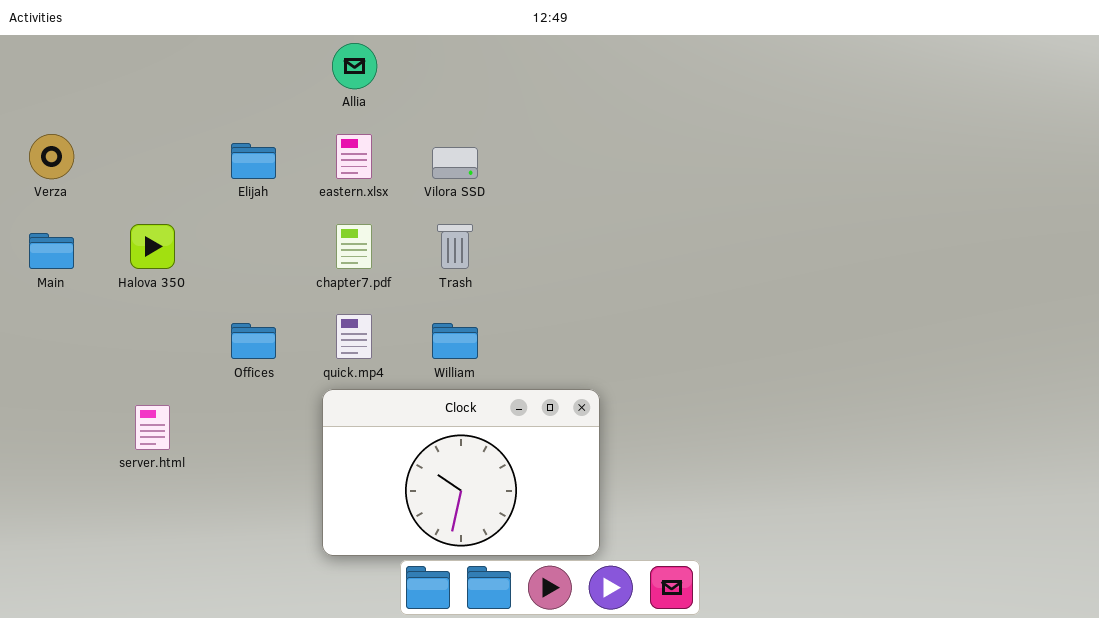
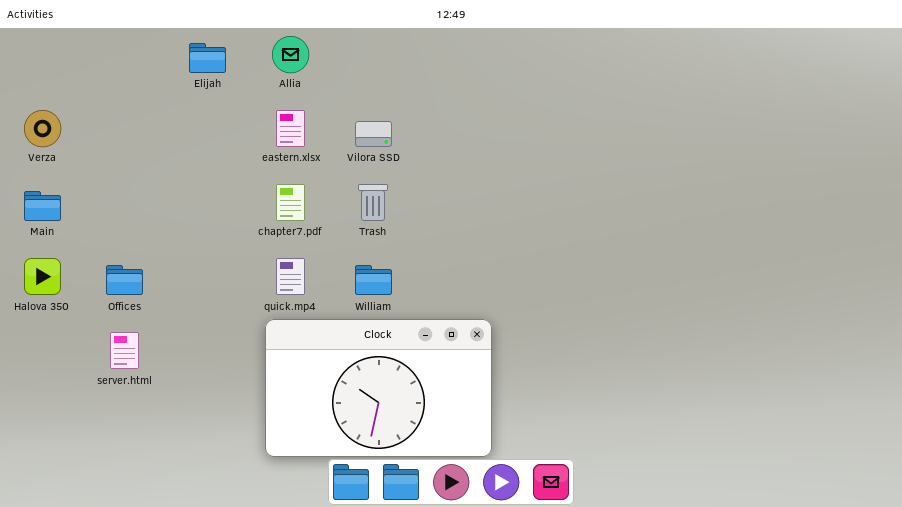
Elijah: [231,143,276,179] -> [189,43,226,73], moved
Halova 350: [130,224,175,269] -> [24,258,61,295], moved
Offices: [231,323,276,359] -> [106,265,143,295], moved

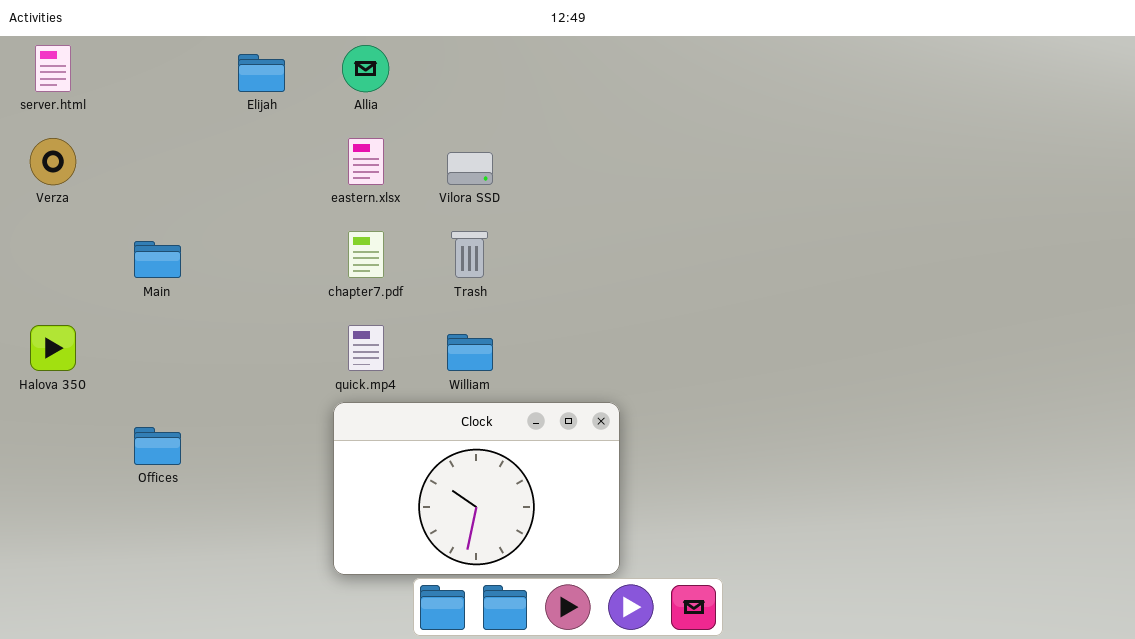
Main: [24,191,61,221] -> [134,241,181,278], moved
Offices: [106,265,143,295] -> [134,427,181,465], moved
server.html: [110,332,139,369] -> [35,45,71,92], moved

